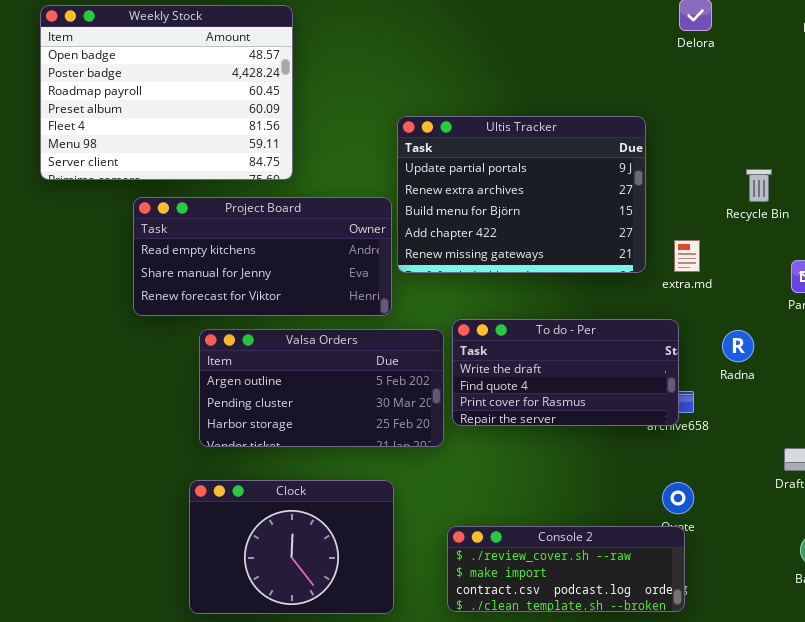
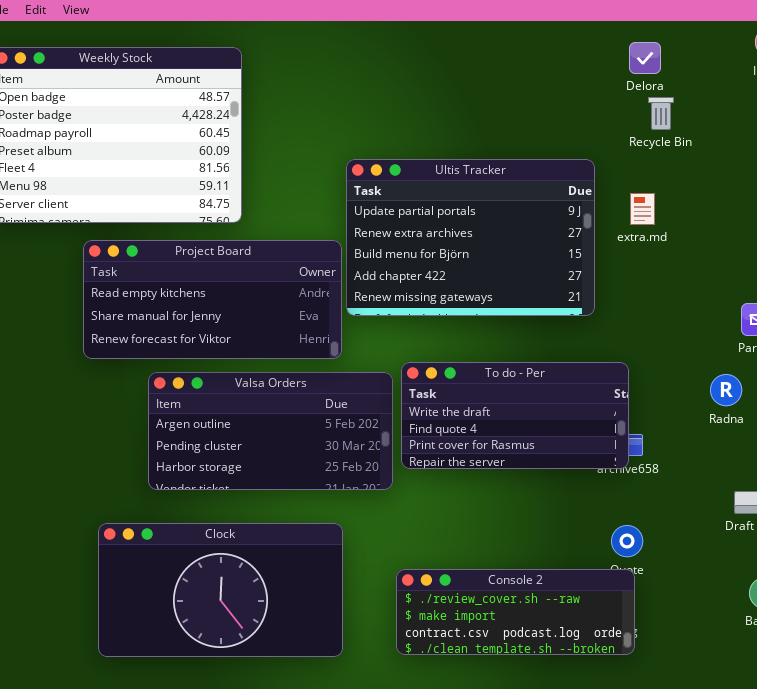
Recycle Bin: [746,169,772,202] -> [648,97,674,130], moved
extra.md: [674,240,700,272] -> [630,193,655,225], moved
Radna: [722,330,754,362] -> [710,374,742,406], moved
Clock: [189,480,394,614] -> [98,523,343,657], resized

